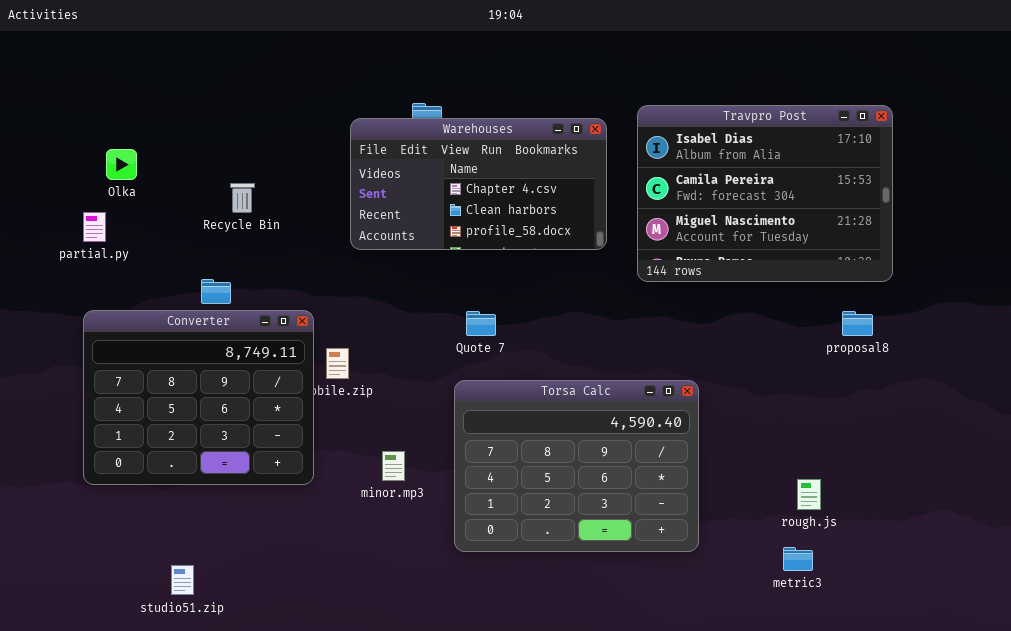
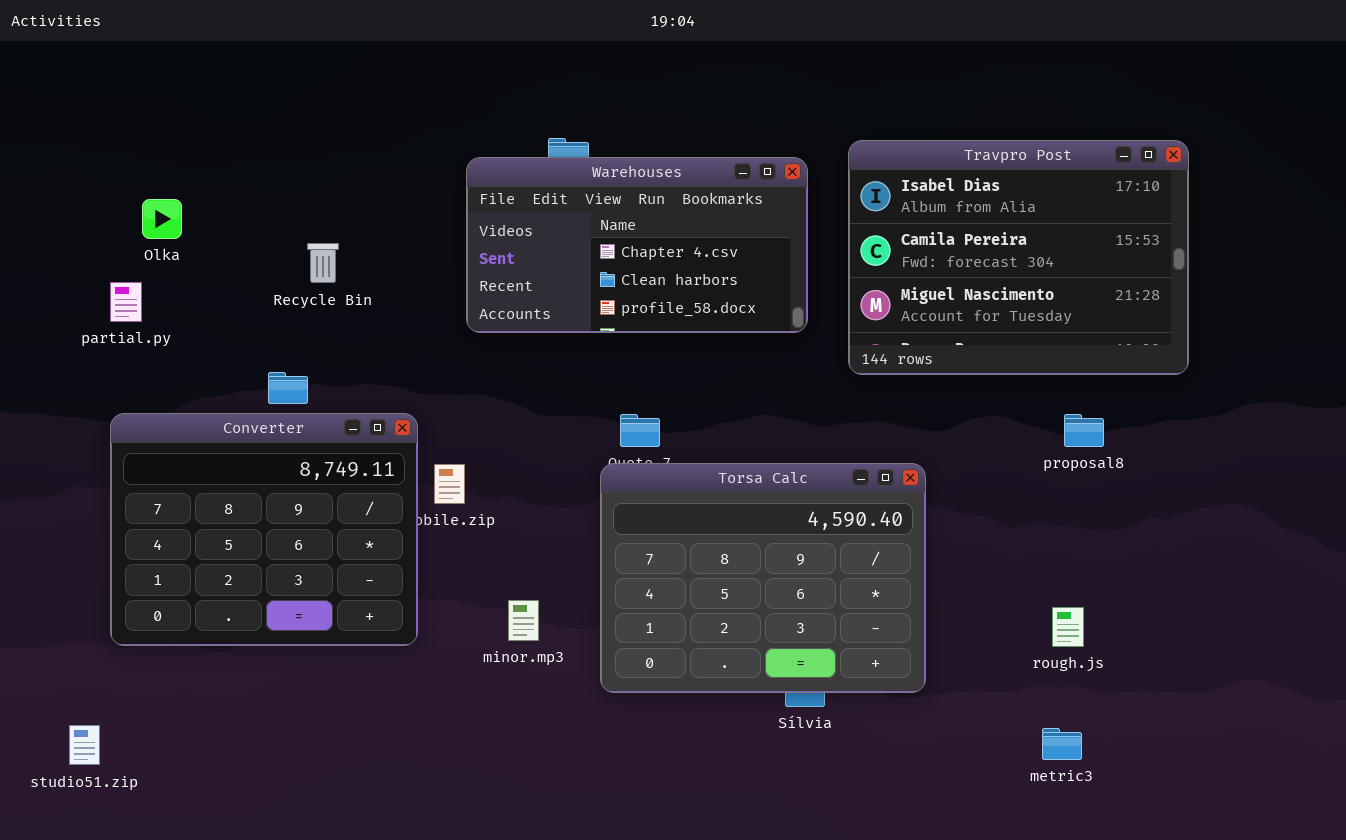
proposal8: [842,311,873,336] -> [1064,414,1104,447], moved
Torsa Calc: [454,380,699,552] -> [600,463,926,693], moved
rough.js: [797,479,821,510] -> [1052,607,1084,647], moved
studio51.zip: [171,565,194,595] -> [69,725,100,765], moved

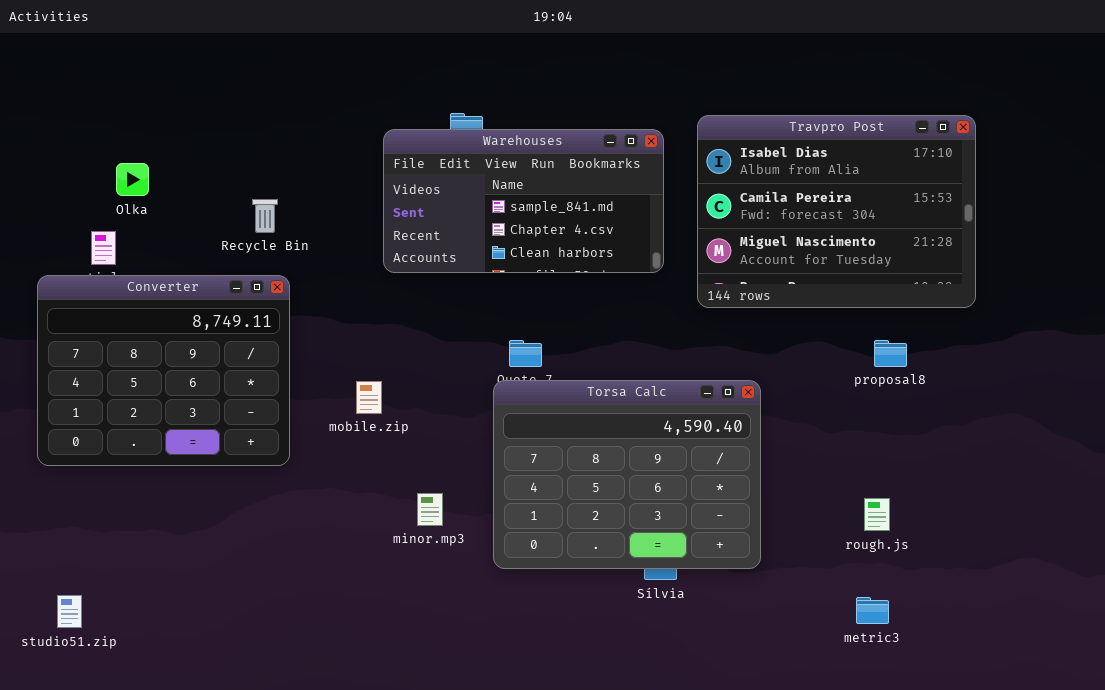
Warehouses: [466,157,808,333] -> [383,129,664,273], scrolled up 1 row
Converter: [110,413,418,646] -> [37,275,290,466], moved

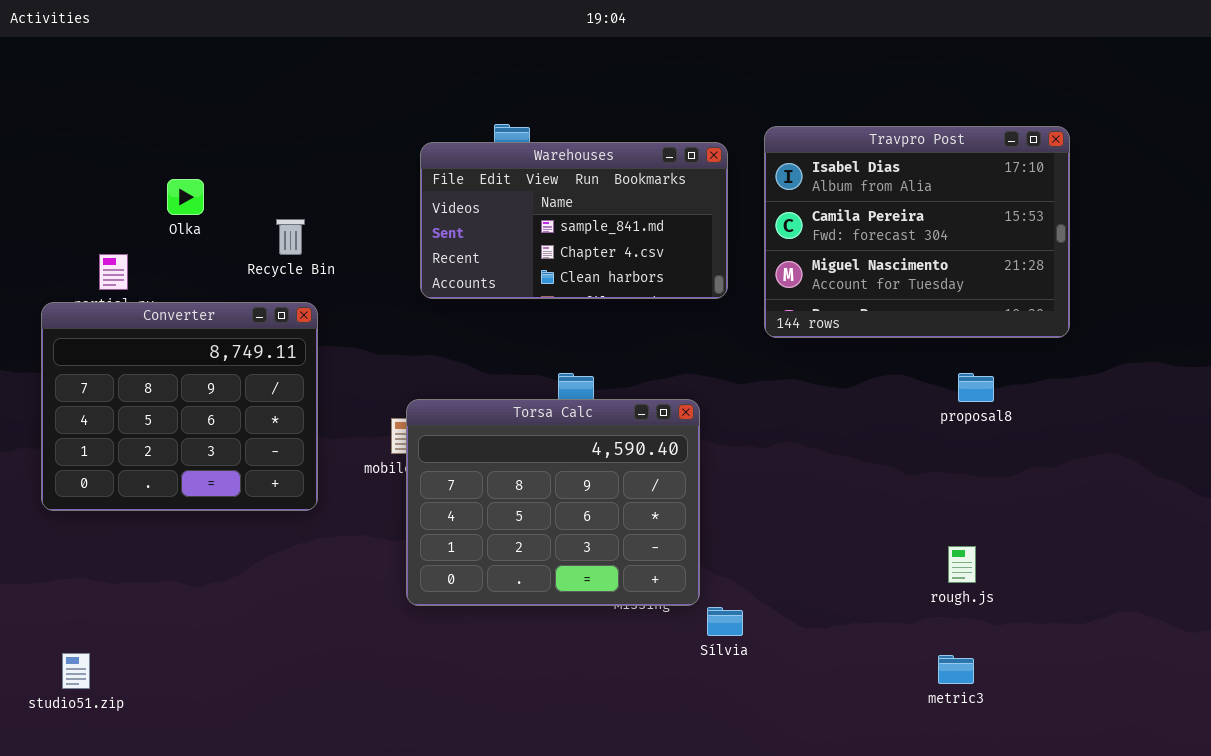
Olka: [116,163,149,196] -> [167,179,204,215], moved
Torsa Calc: [493,380,761,569] -> [406,399,700,606], moved

